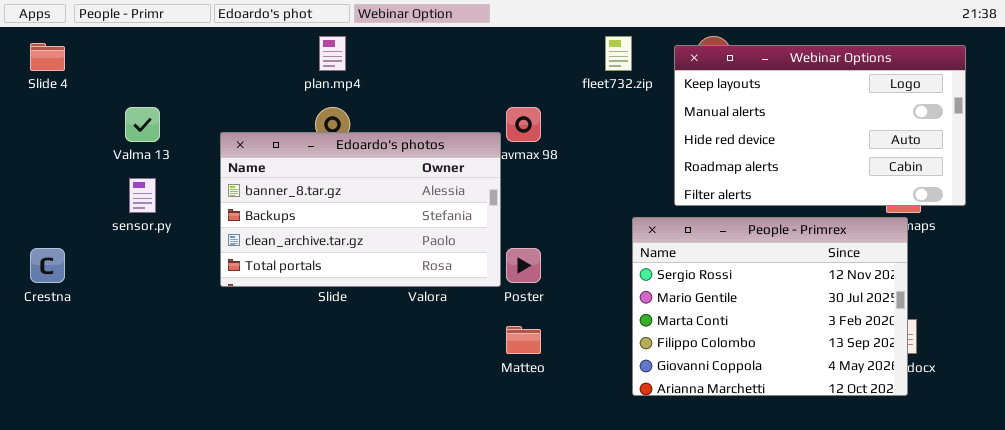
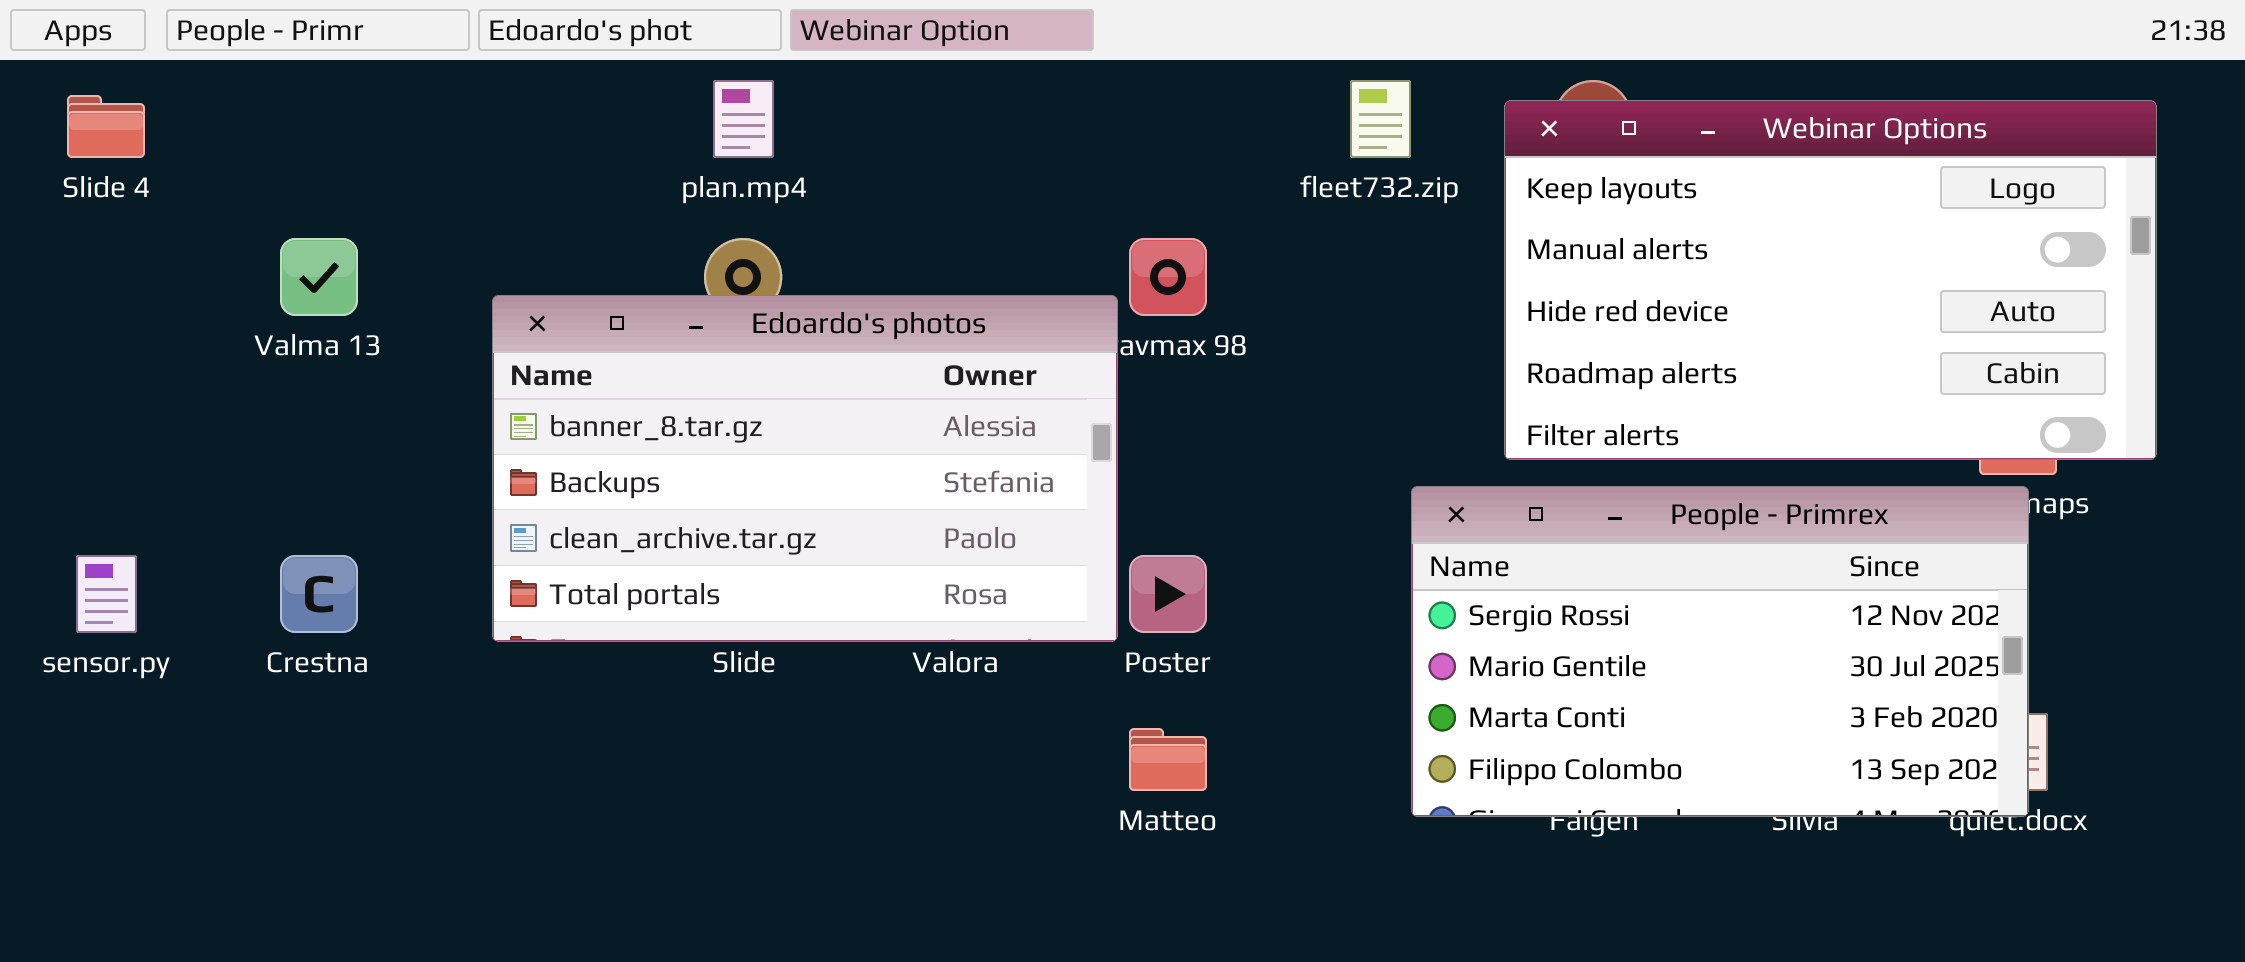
sensor.py: [129,178,156,213] -> [76,555,137,633], moved
People - Primrex: [632,217,908,396] -> [1411,486,2029,817], resized
Crestna: [30,248,65,283] -> [280,555,358,633], moved

